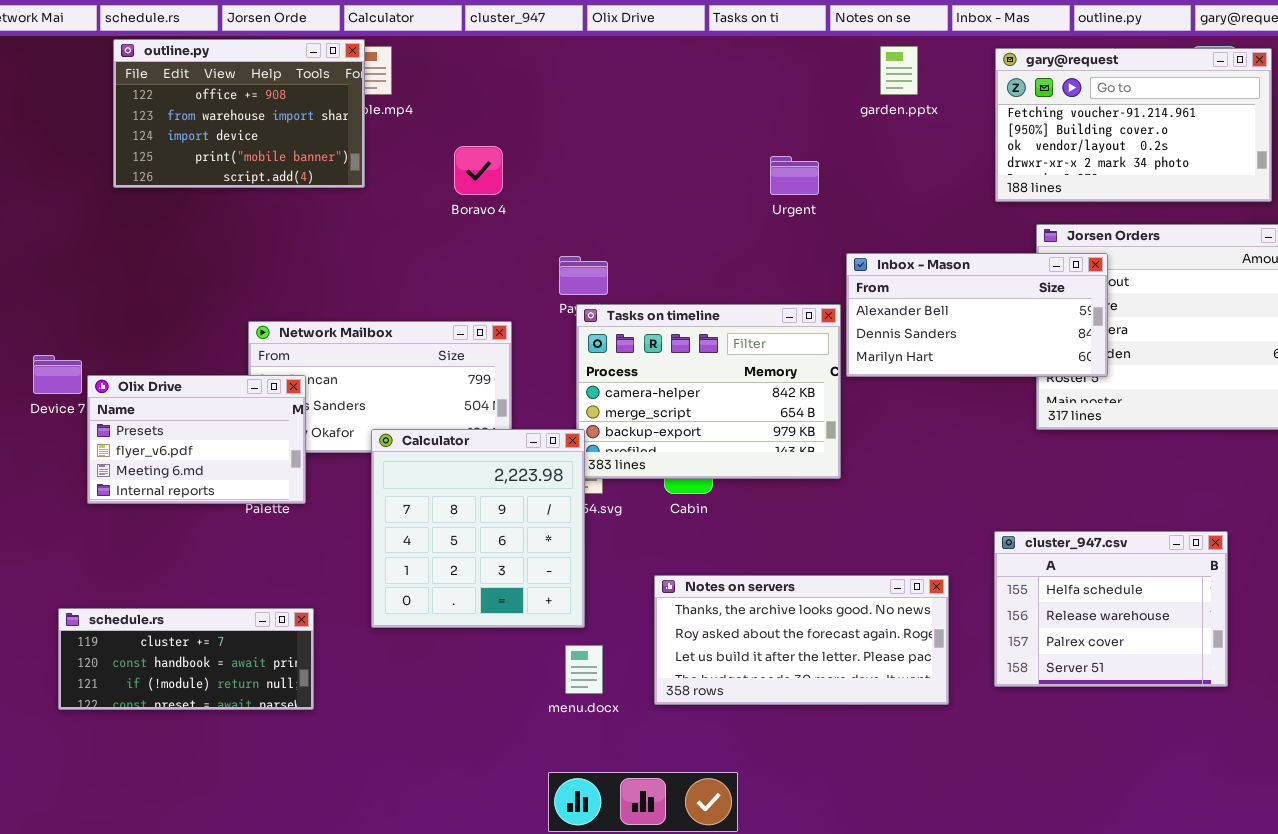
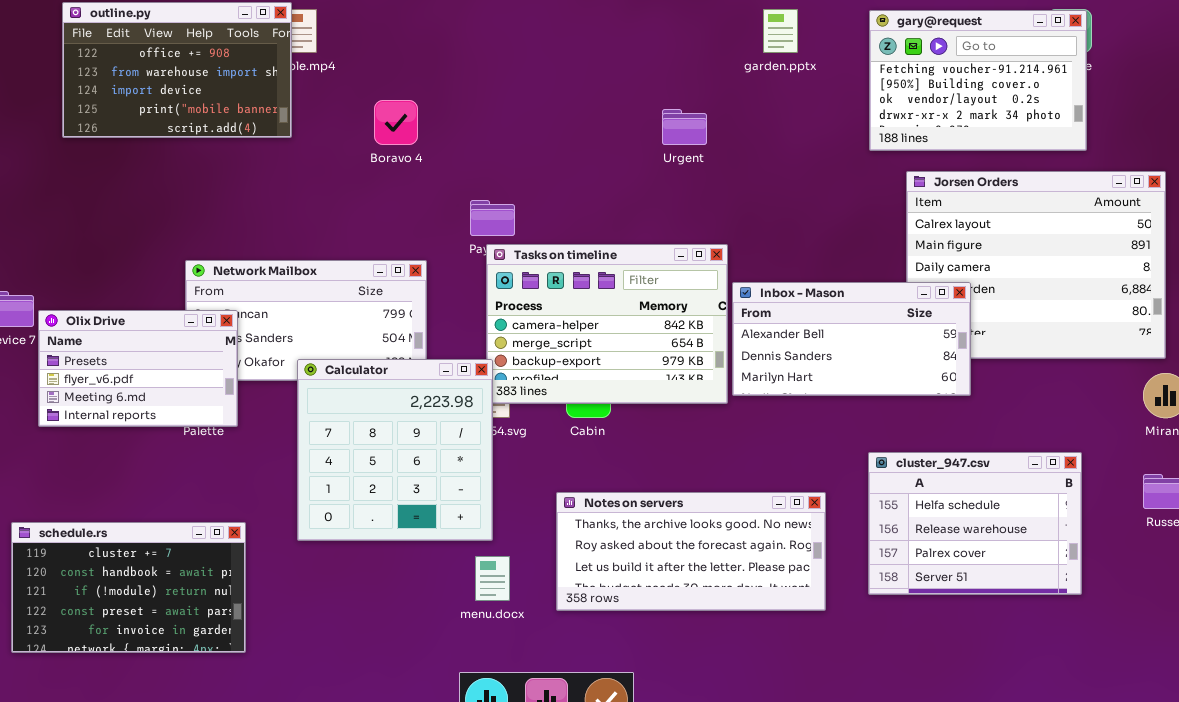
gary@request: [995,48,1272,202] -> [869,10,1087,151], resized
Inbox - Mason: [846,253,1108,377] -> [732,282,971,396], moved
schedule.rs: [58,608,314,710] -> [11,522,246,653], resized

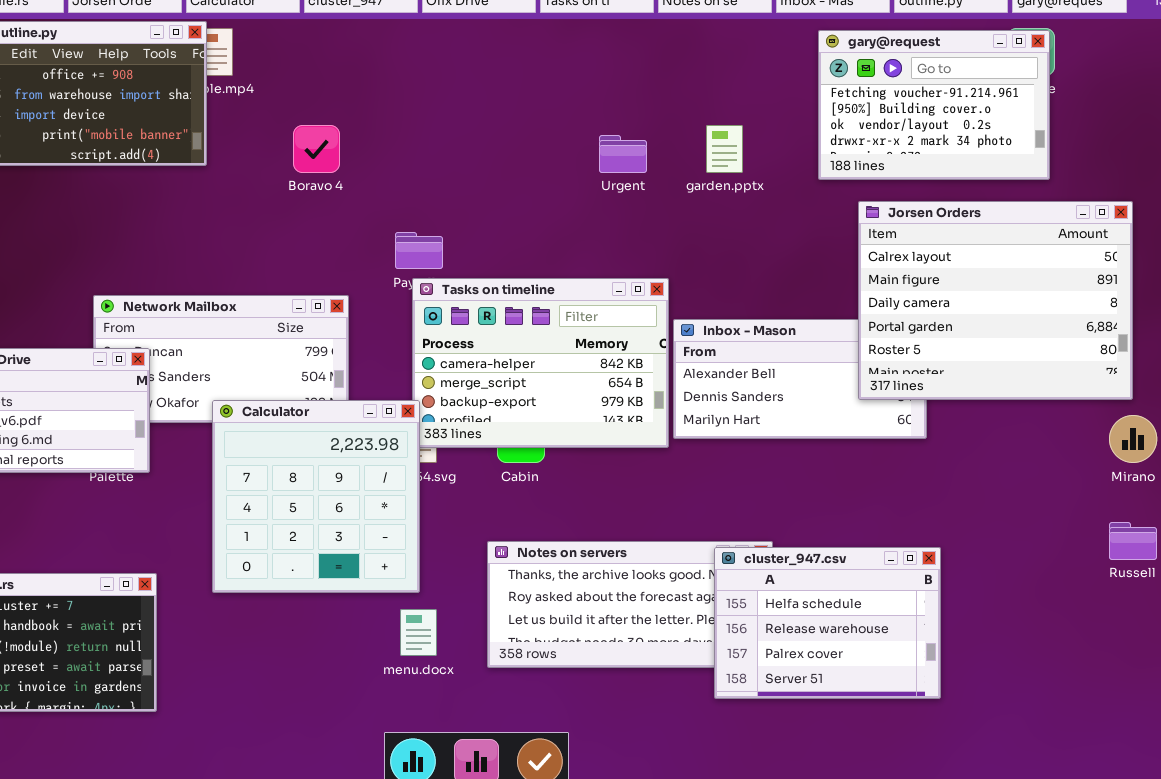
garden.pptx: [763,9,798,53] -> [706,125,743,173], moved
Jorsen Orders: [906,171,1166,359] -> [858,201,1133,400], raised
cluster_947.csv: [868,452,1082,595] -> [714,547,941,699], moved

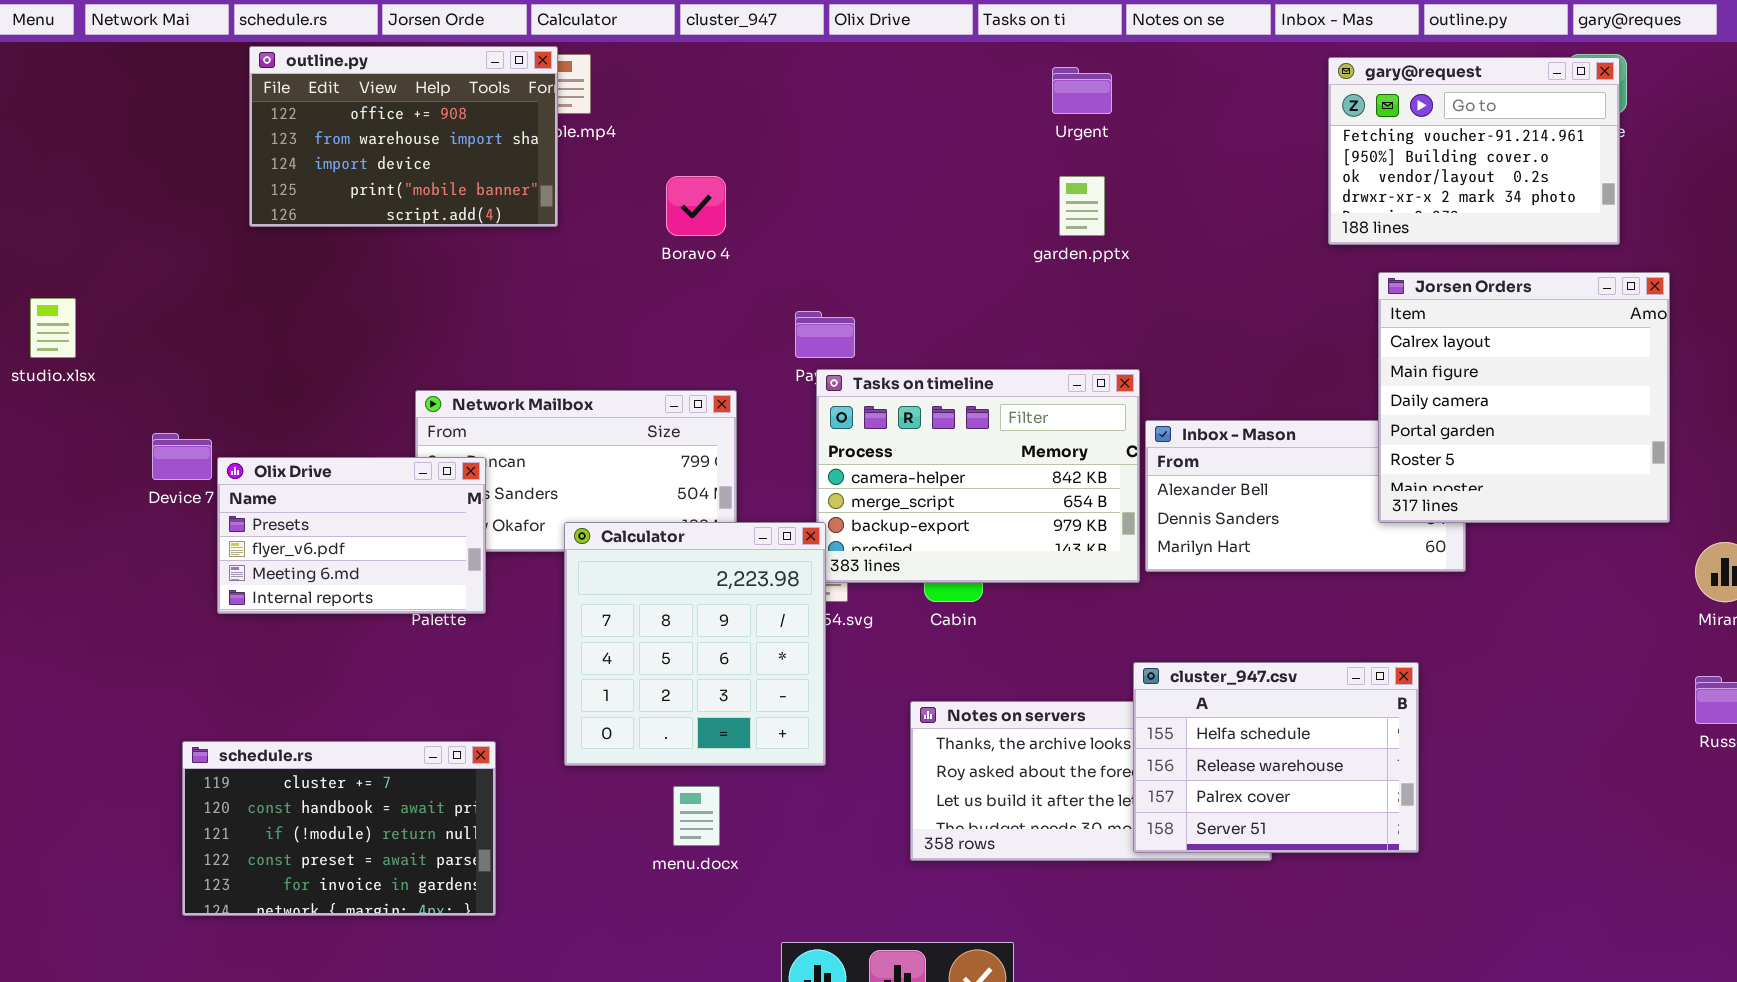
garden.pptx: [706,125,743,173] -> [1059,176,1105,236], moved
Urgent: [599,135,647,173] -> [1052,67,1112,114], moved
Jorsen Orders: [858,201,1133,400] -> [1378,272,1670,523], resized
cluster_947.csv: [714,547,941,699] -> [1133,662,1419,853], moved
menu.docx: [400,609,437,656] -> [673,786,720,846], moved

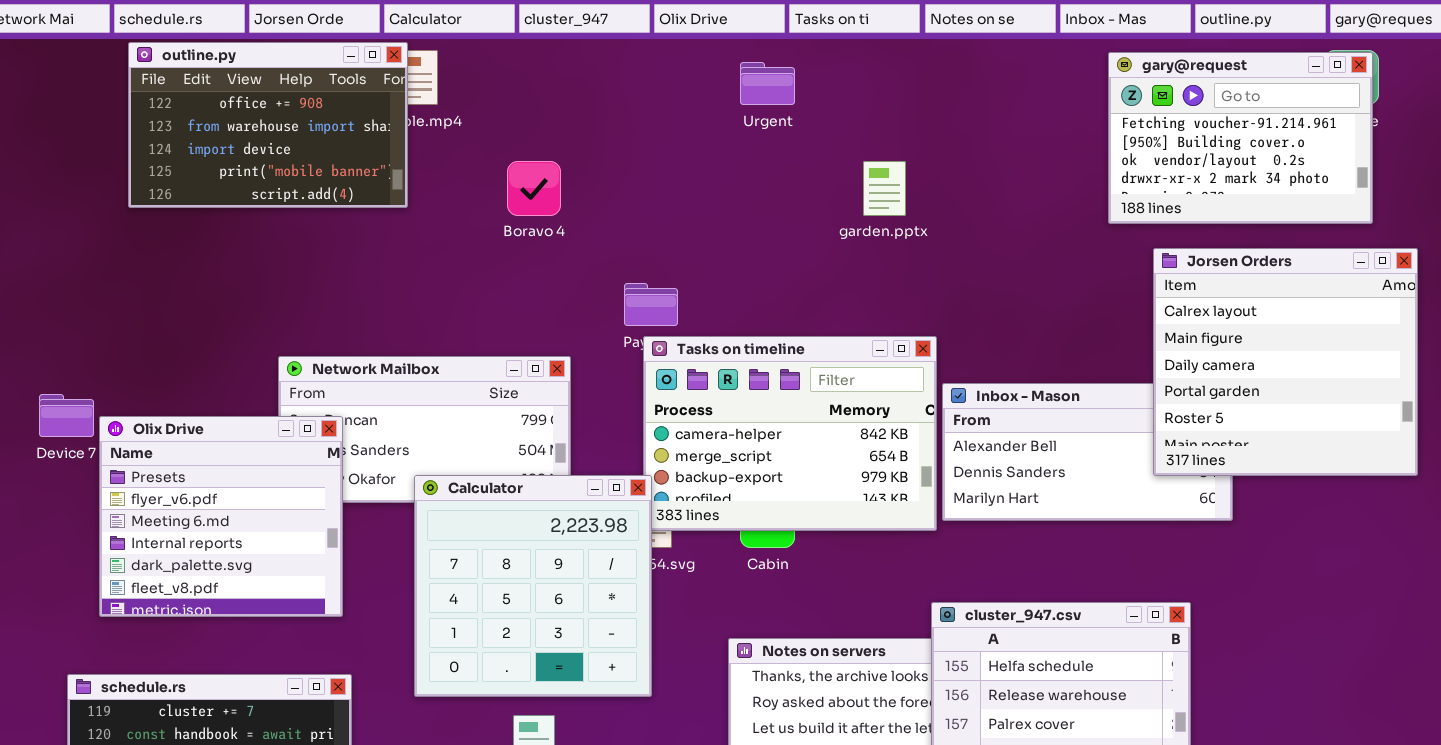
Urgent: [1052,67,1112,114] -> [740,62,795,105], moved
Olix Drive: [217,457,486,614] -> [99,416,343,617], resized

